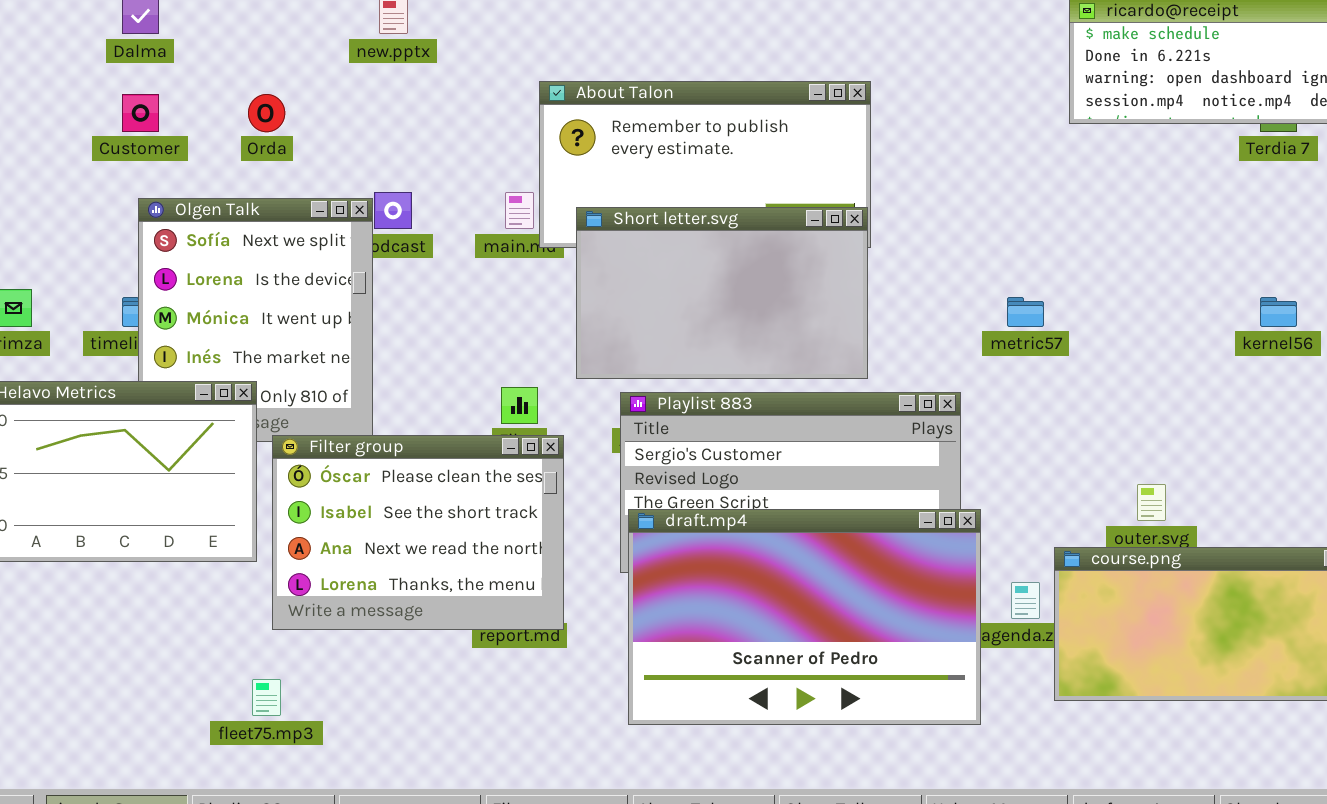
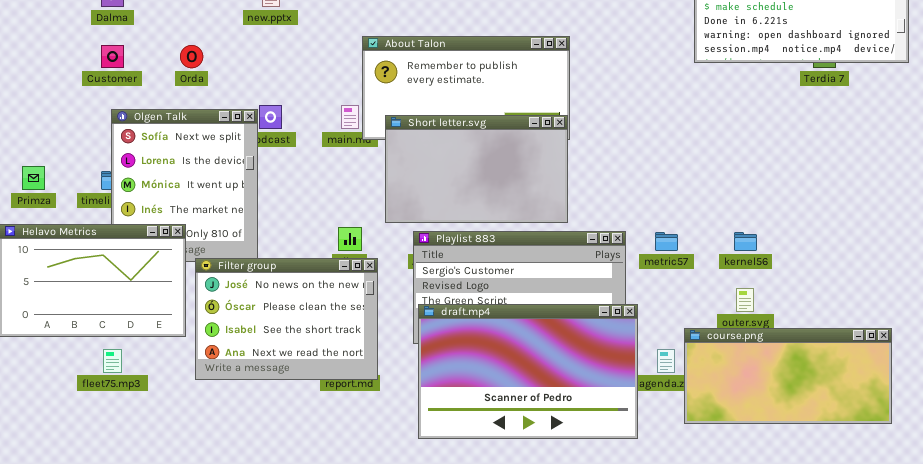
metric57: [1007,297,1044,327] -> [655,232,678,251], moved
kernel56: [1260,297,1297,327] -> [734,232,757,251], moved
Filter group: [272,435,564,630] -> [195,258,378,380], scrolled up 1 row
fleet75.mp3: [252,679,281,716] -> [103,349,122,373], moved

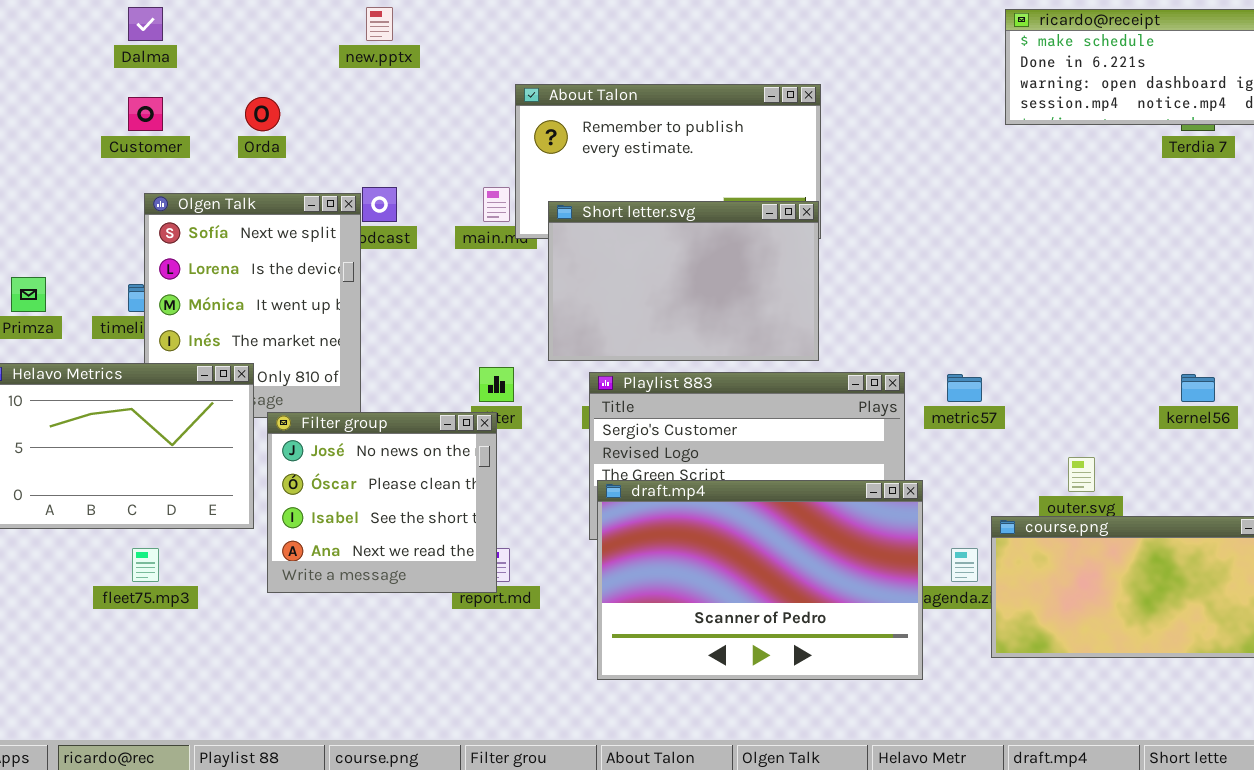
kernel56: [734,232,757,251] -> [1181,374,1215,402], moved
Filter group: [195,258,378,380] -> [267,412,497,593], resized

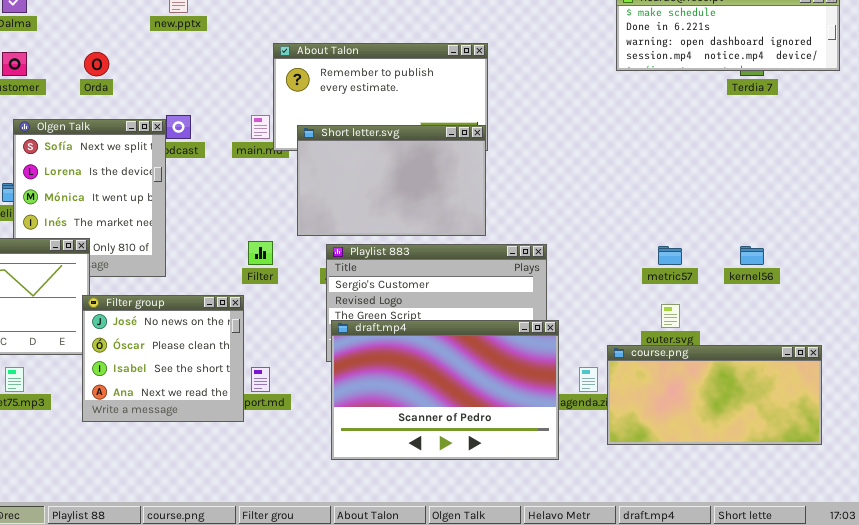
metric57: [947,374,982,402] -> [658,246,682,265], moved
Filter group: [267,412,497,593] -> [82,295,244,422], moved

